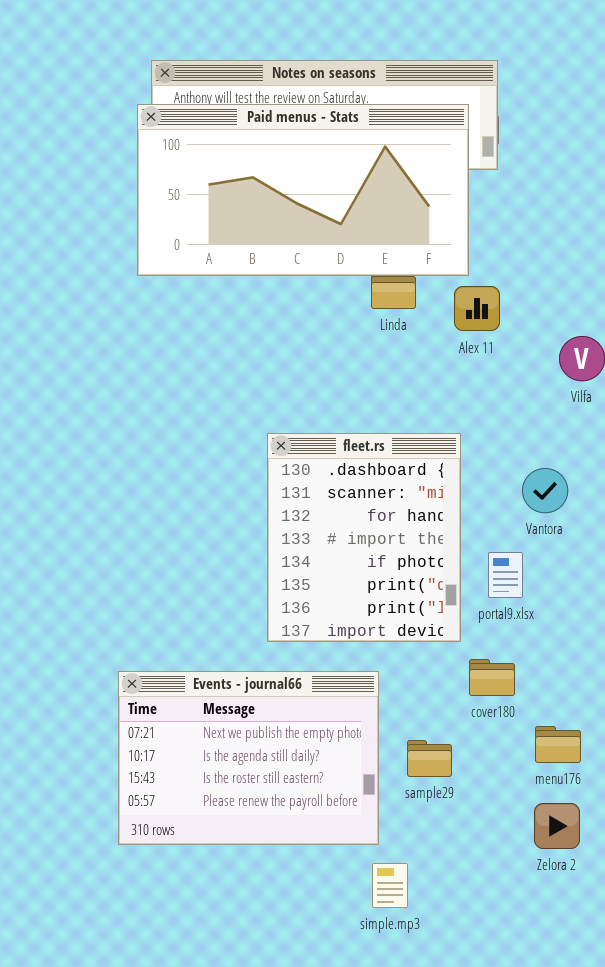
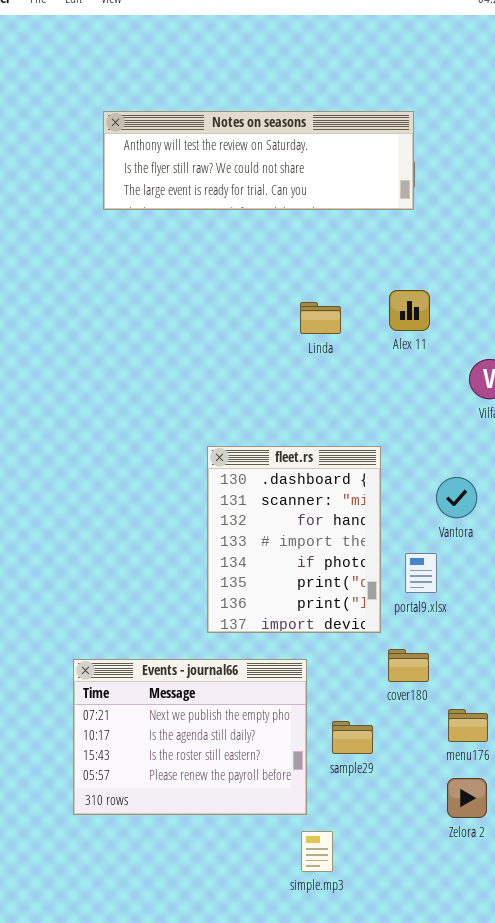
Paid menus - Stats: [137,104,469,276] -> none, closed
Alex 11: [454,286,500,331] -> [389,290,430,331], moved

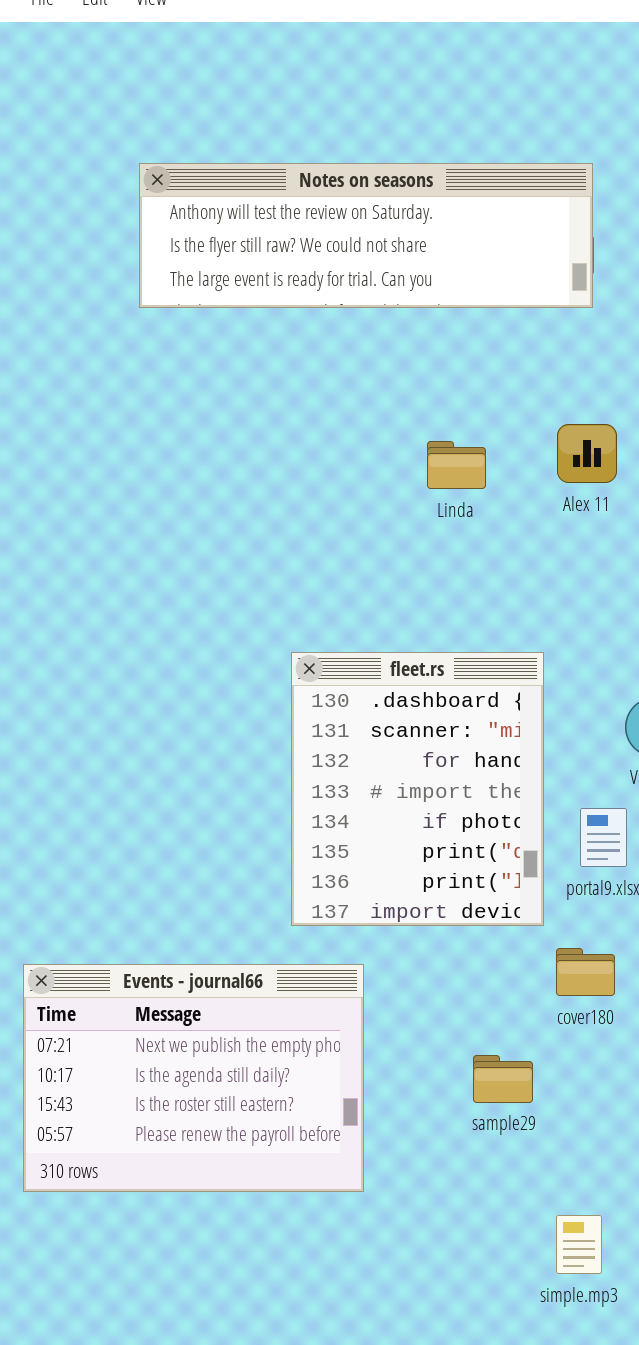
Events - journal66: [73,659,307,815] -> [23,964,364,1192], moved
simple.mp3: [301,831,333,872] -> [556,1215,602,1274], moved

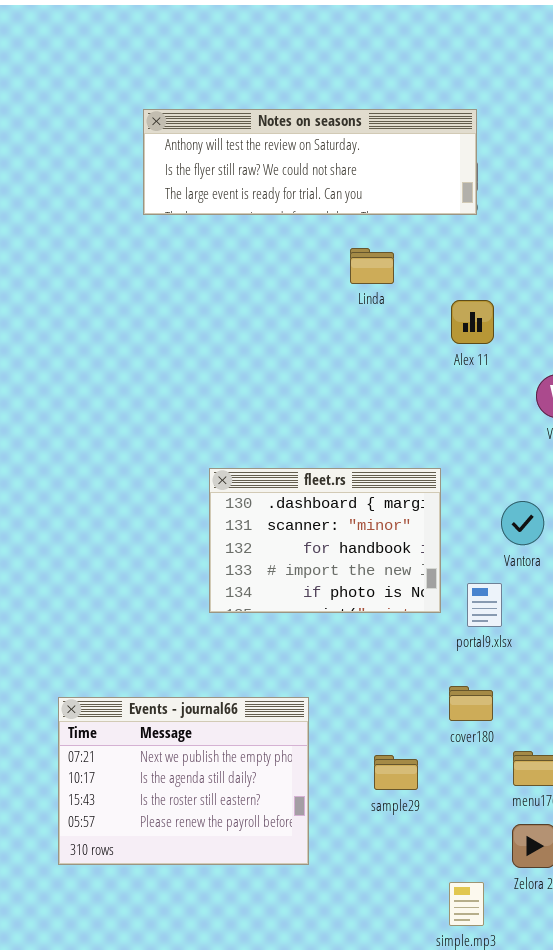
Linda: [427,441,486,489] -> [350,248,394,284], moved
fleet.rs: [291,652,544,926] -> [209,468,441,613], resized
sample29: [473,1055,533,1103] -> [374,755,418,790], moved

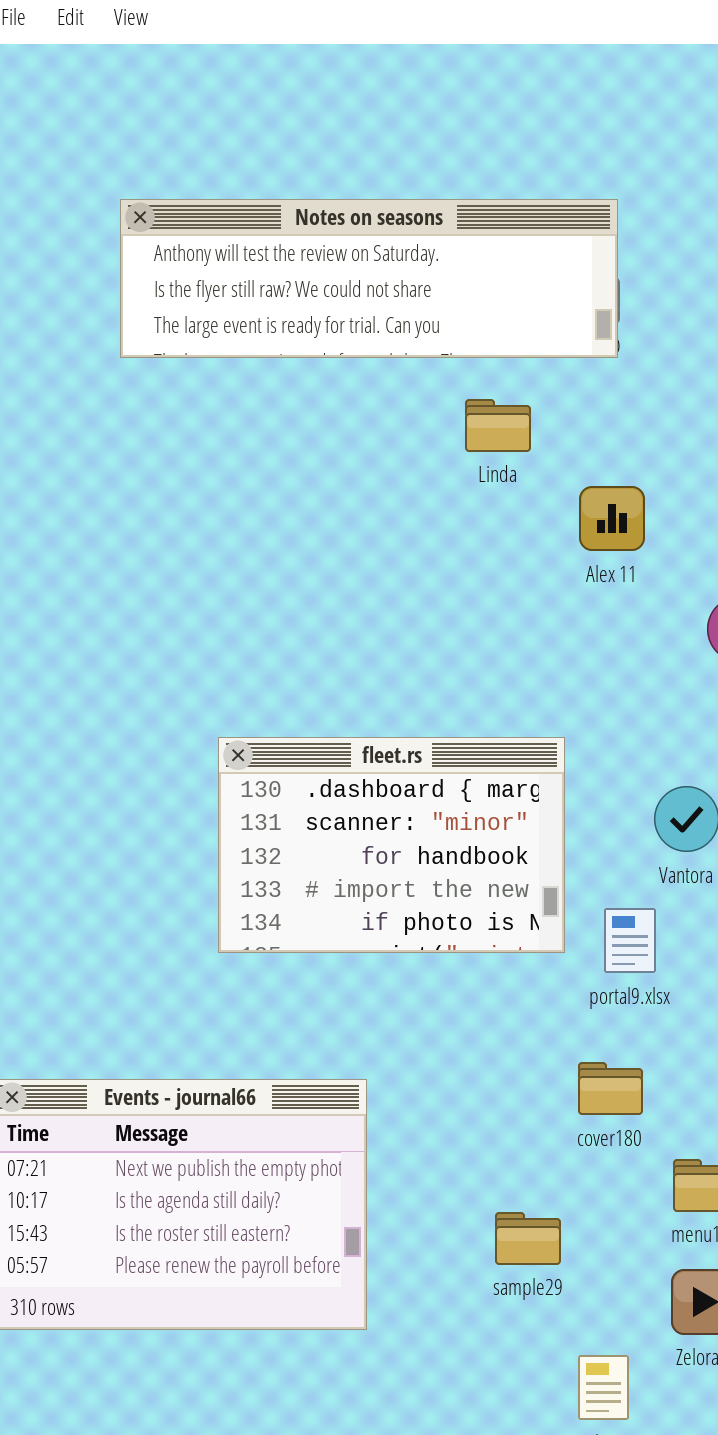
Linda: [350,248,394,284] -> [465,399,531,452], moved
sample29: [374,755,418,790] -> [495,1212,561,1265], moved

